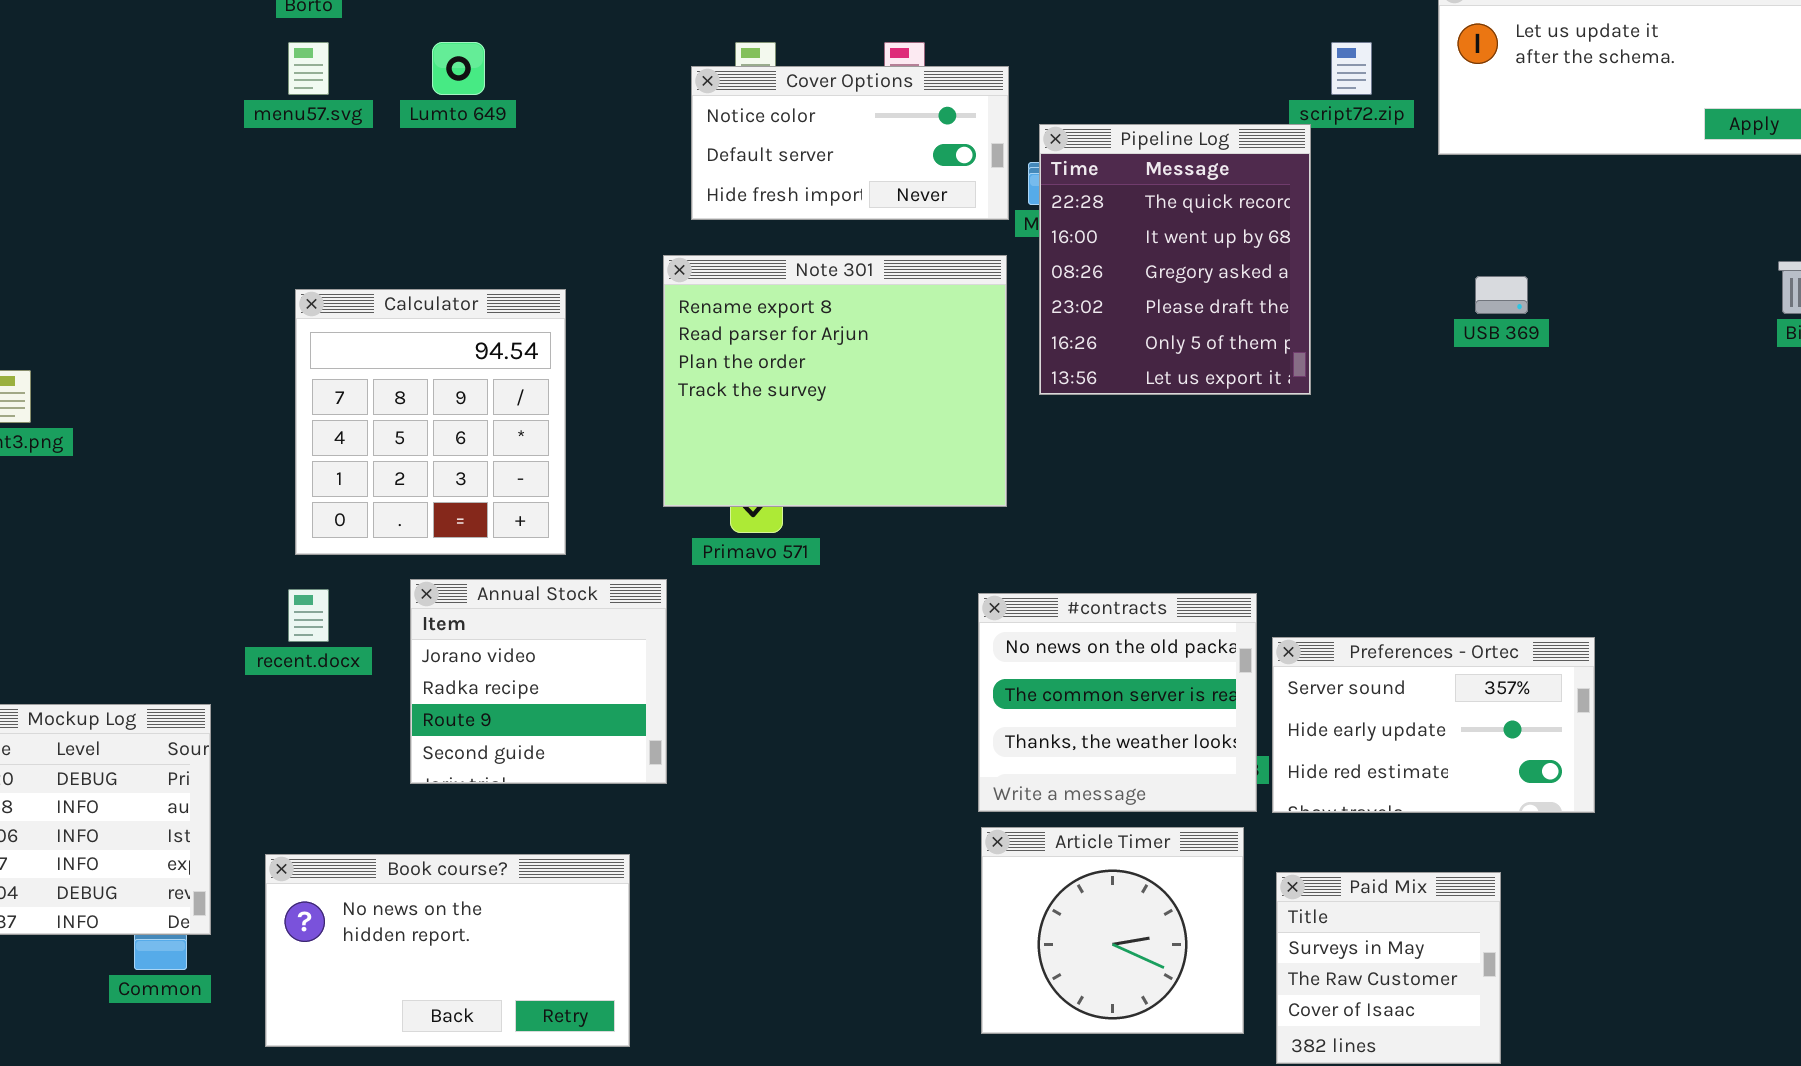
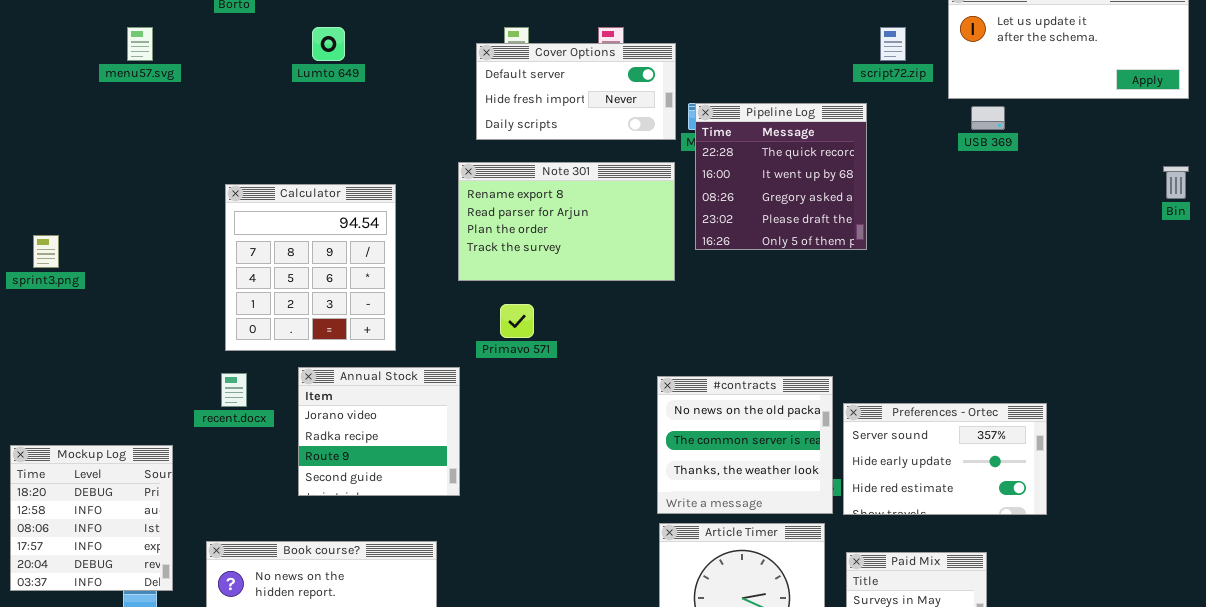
menu57.svg: [288,42,329,95] -> [127,27,153,61], moved
Cover Options: [691,66,1009,220] -> [476,43,676,140], scrolled down 1 row
Pipeline Log: [1039,124,1311,395] -> [695,103,867,250], resized
Note 301: [663,255,1007,507] -> [458,162,675,281], resized
USB 369: [1475,276,1528,314] -> [971,106,1005,130], moved

